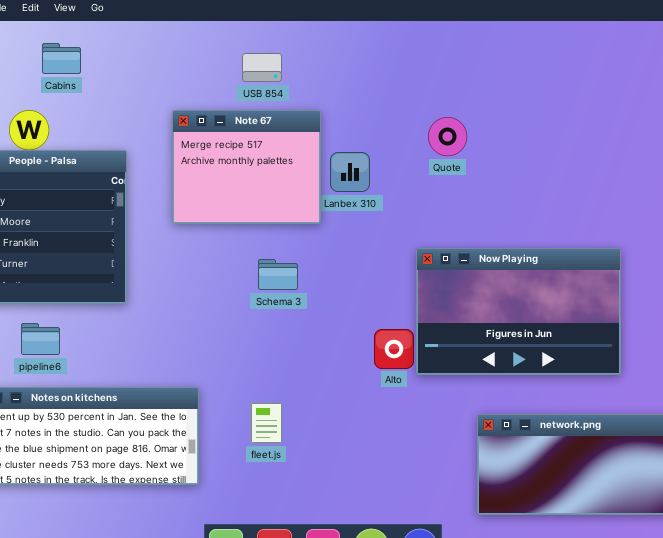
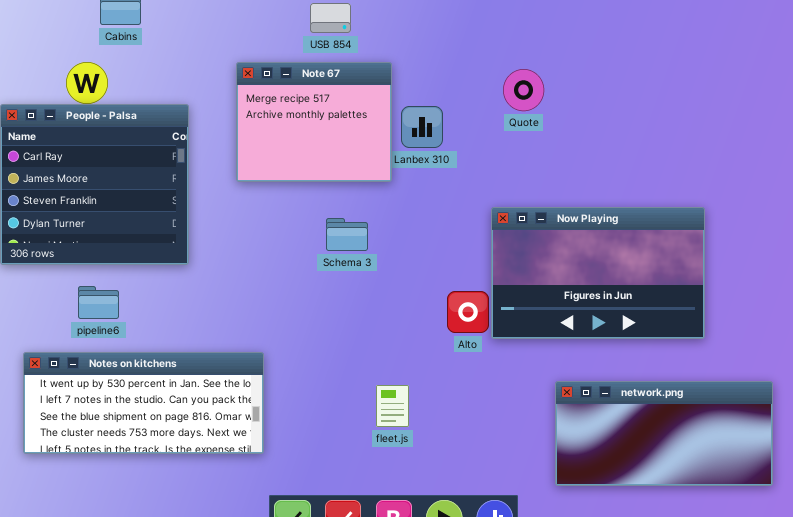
fleet.js: [251,403,282,443] -> [376,385,409,427], moved

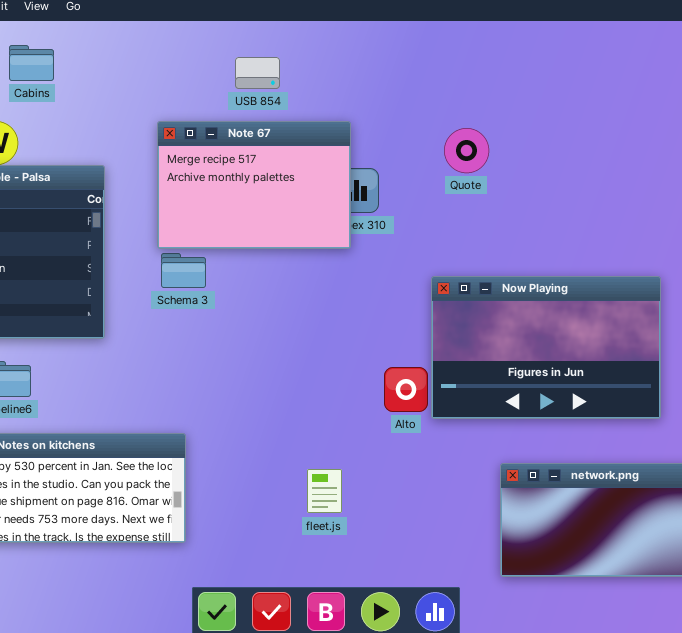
Note 67: [236,62,392,182] -> [157,121,351,249], resized
Schema 3: [326,218,368,251] -> [161,253,206,288], moved

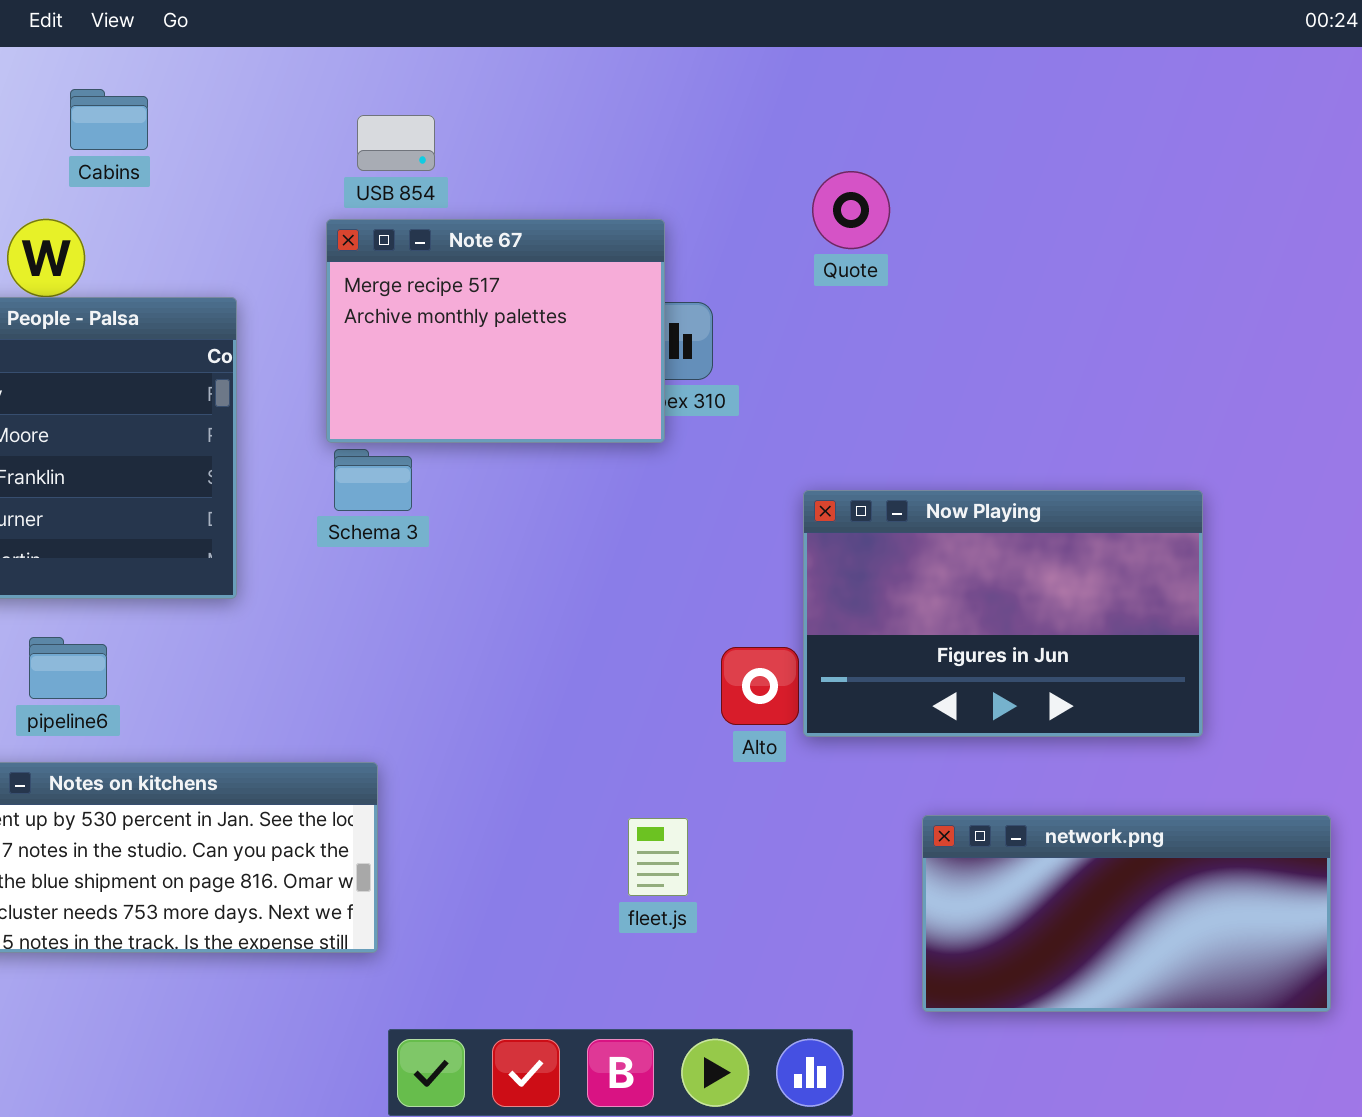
USB 854: [235,57,280,89] -> [357,115,435,171], moved
Quote: [444,128,489,173] -> [812,171,890,249], moved
fleet.js: [307,469,342,513] -> [628,818,688,896], moved

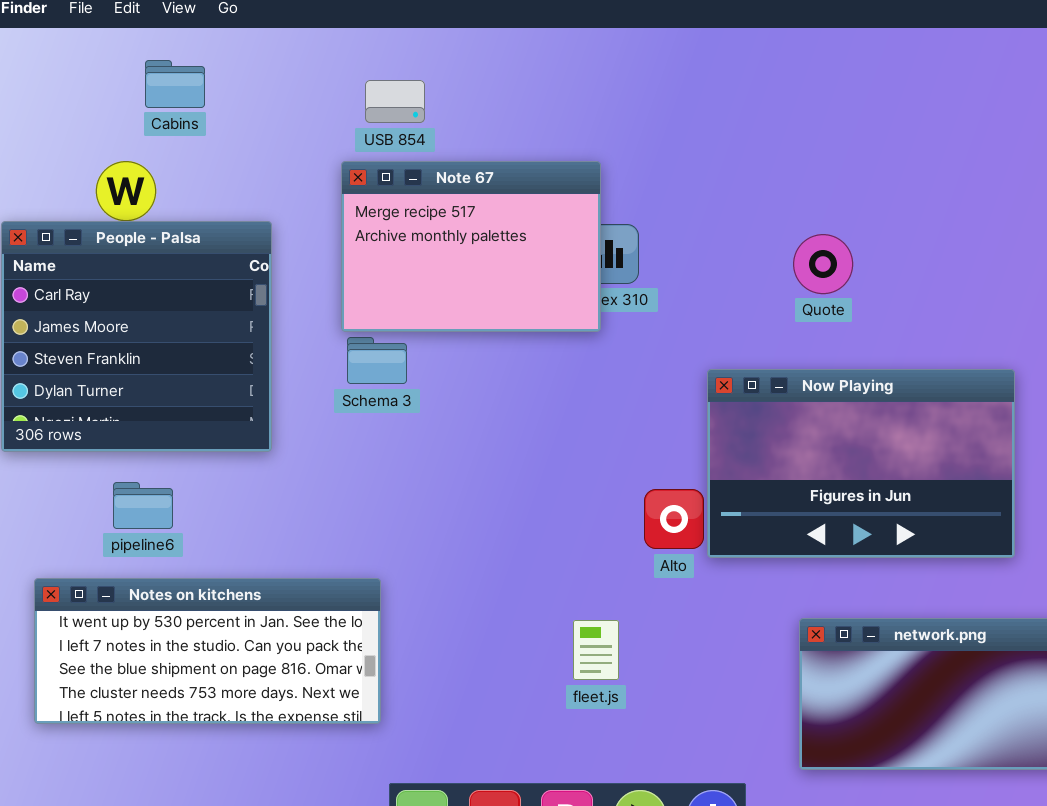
Quote: [812,171,890,249] -> [793,234,853,294], moved

